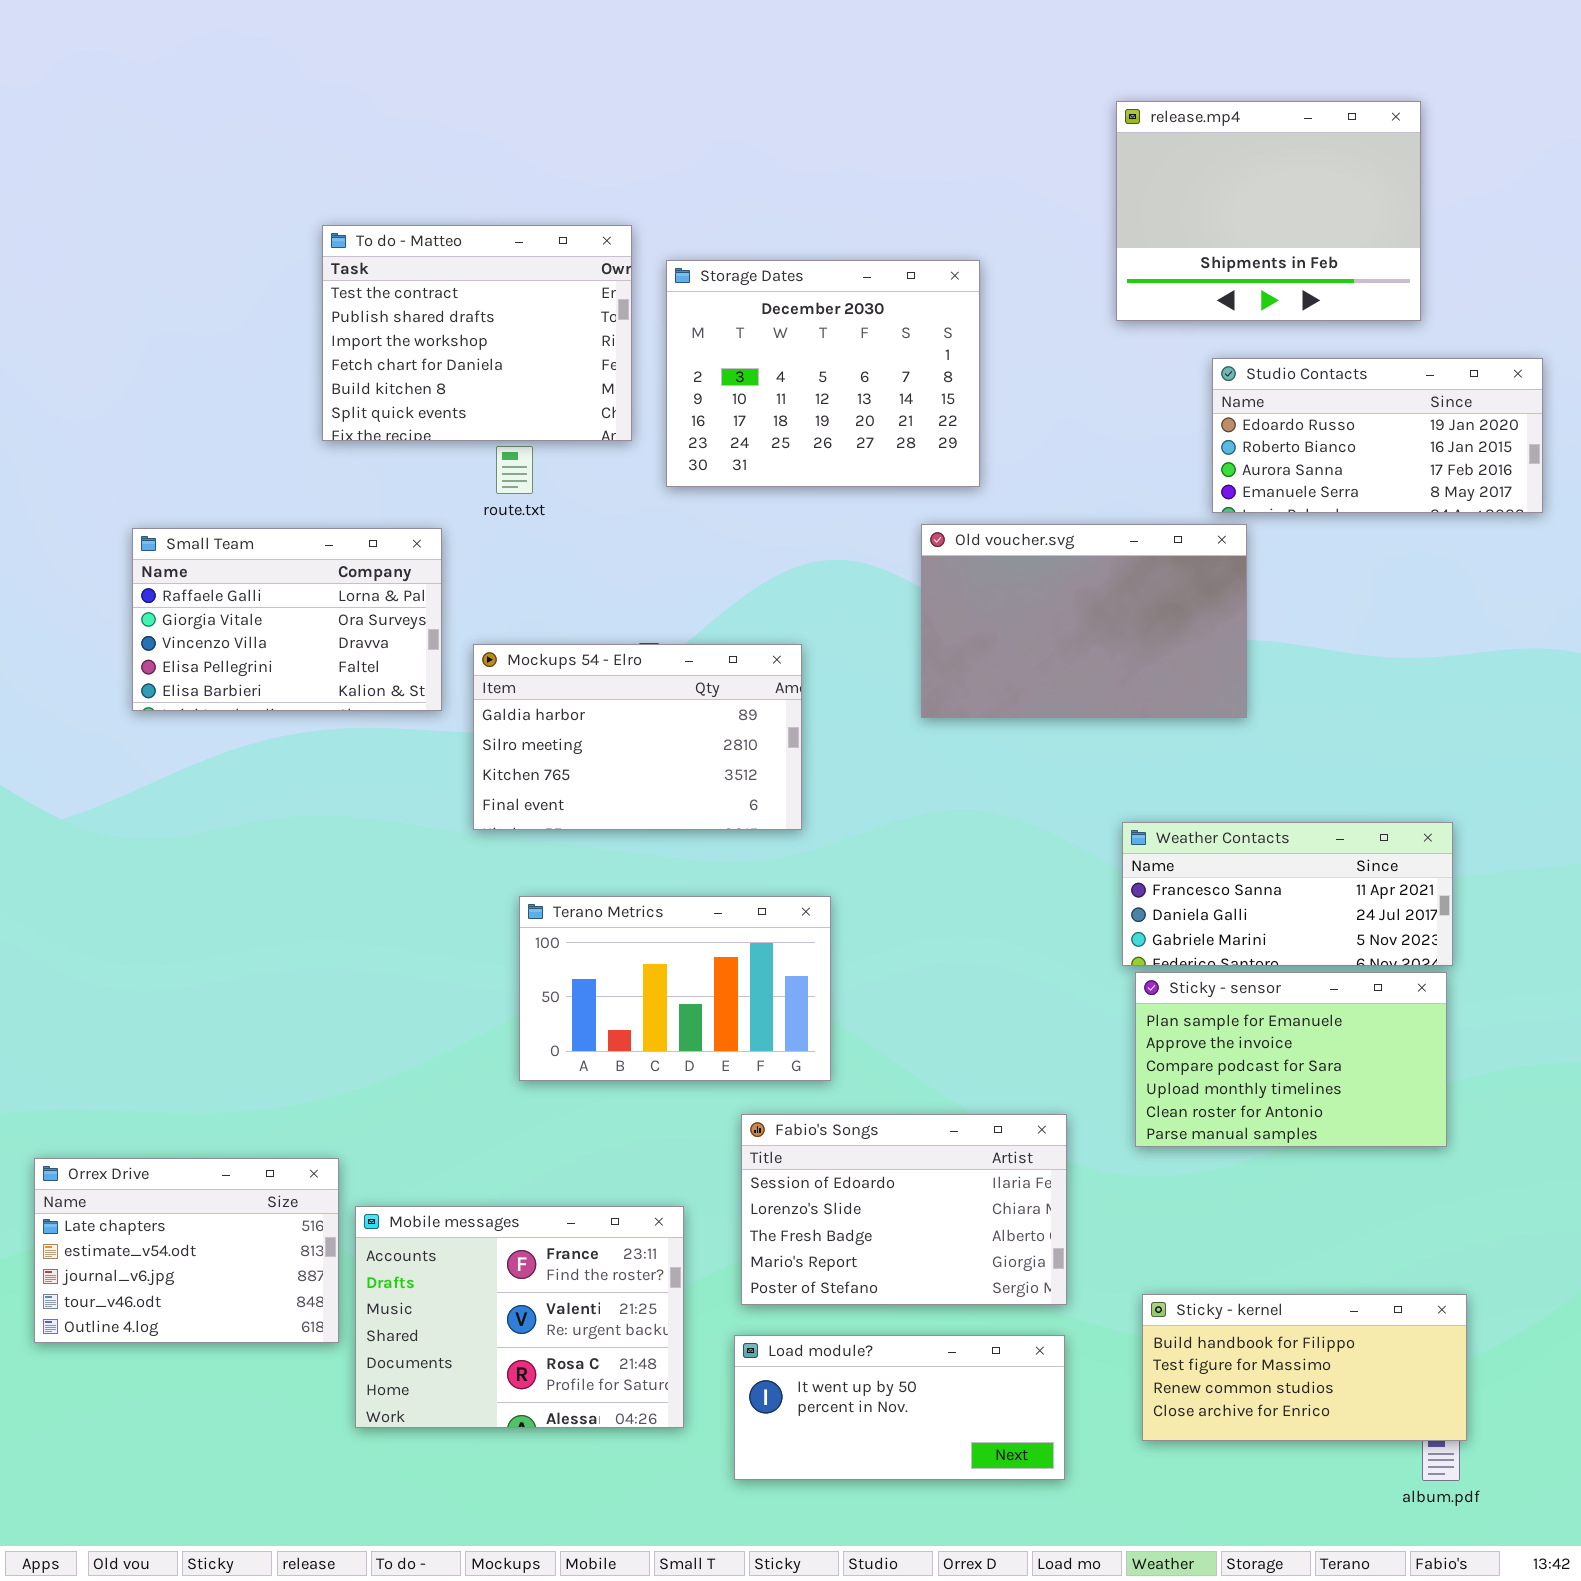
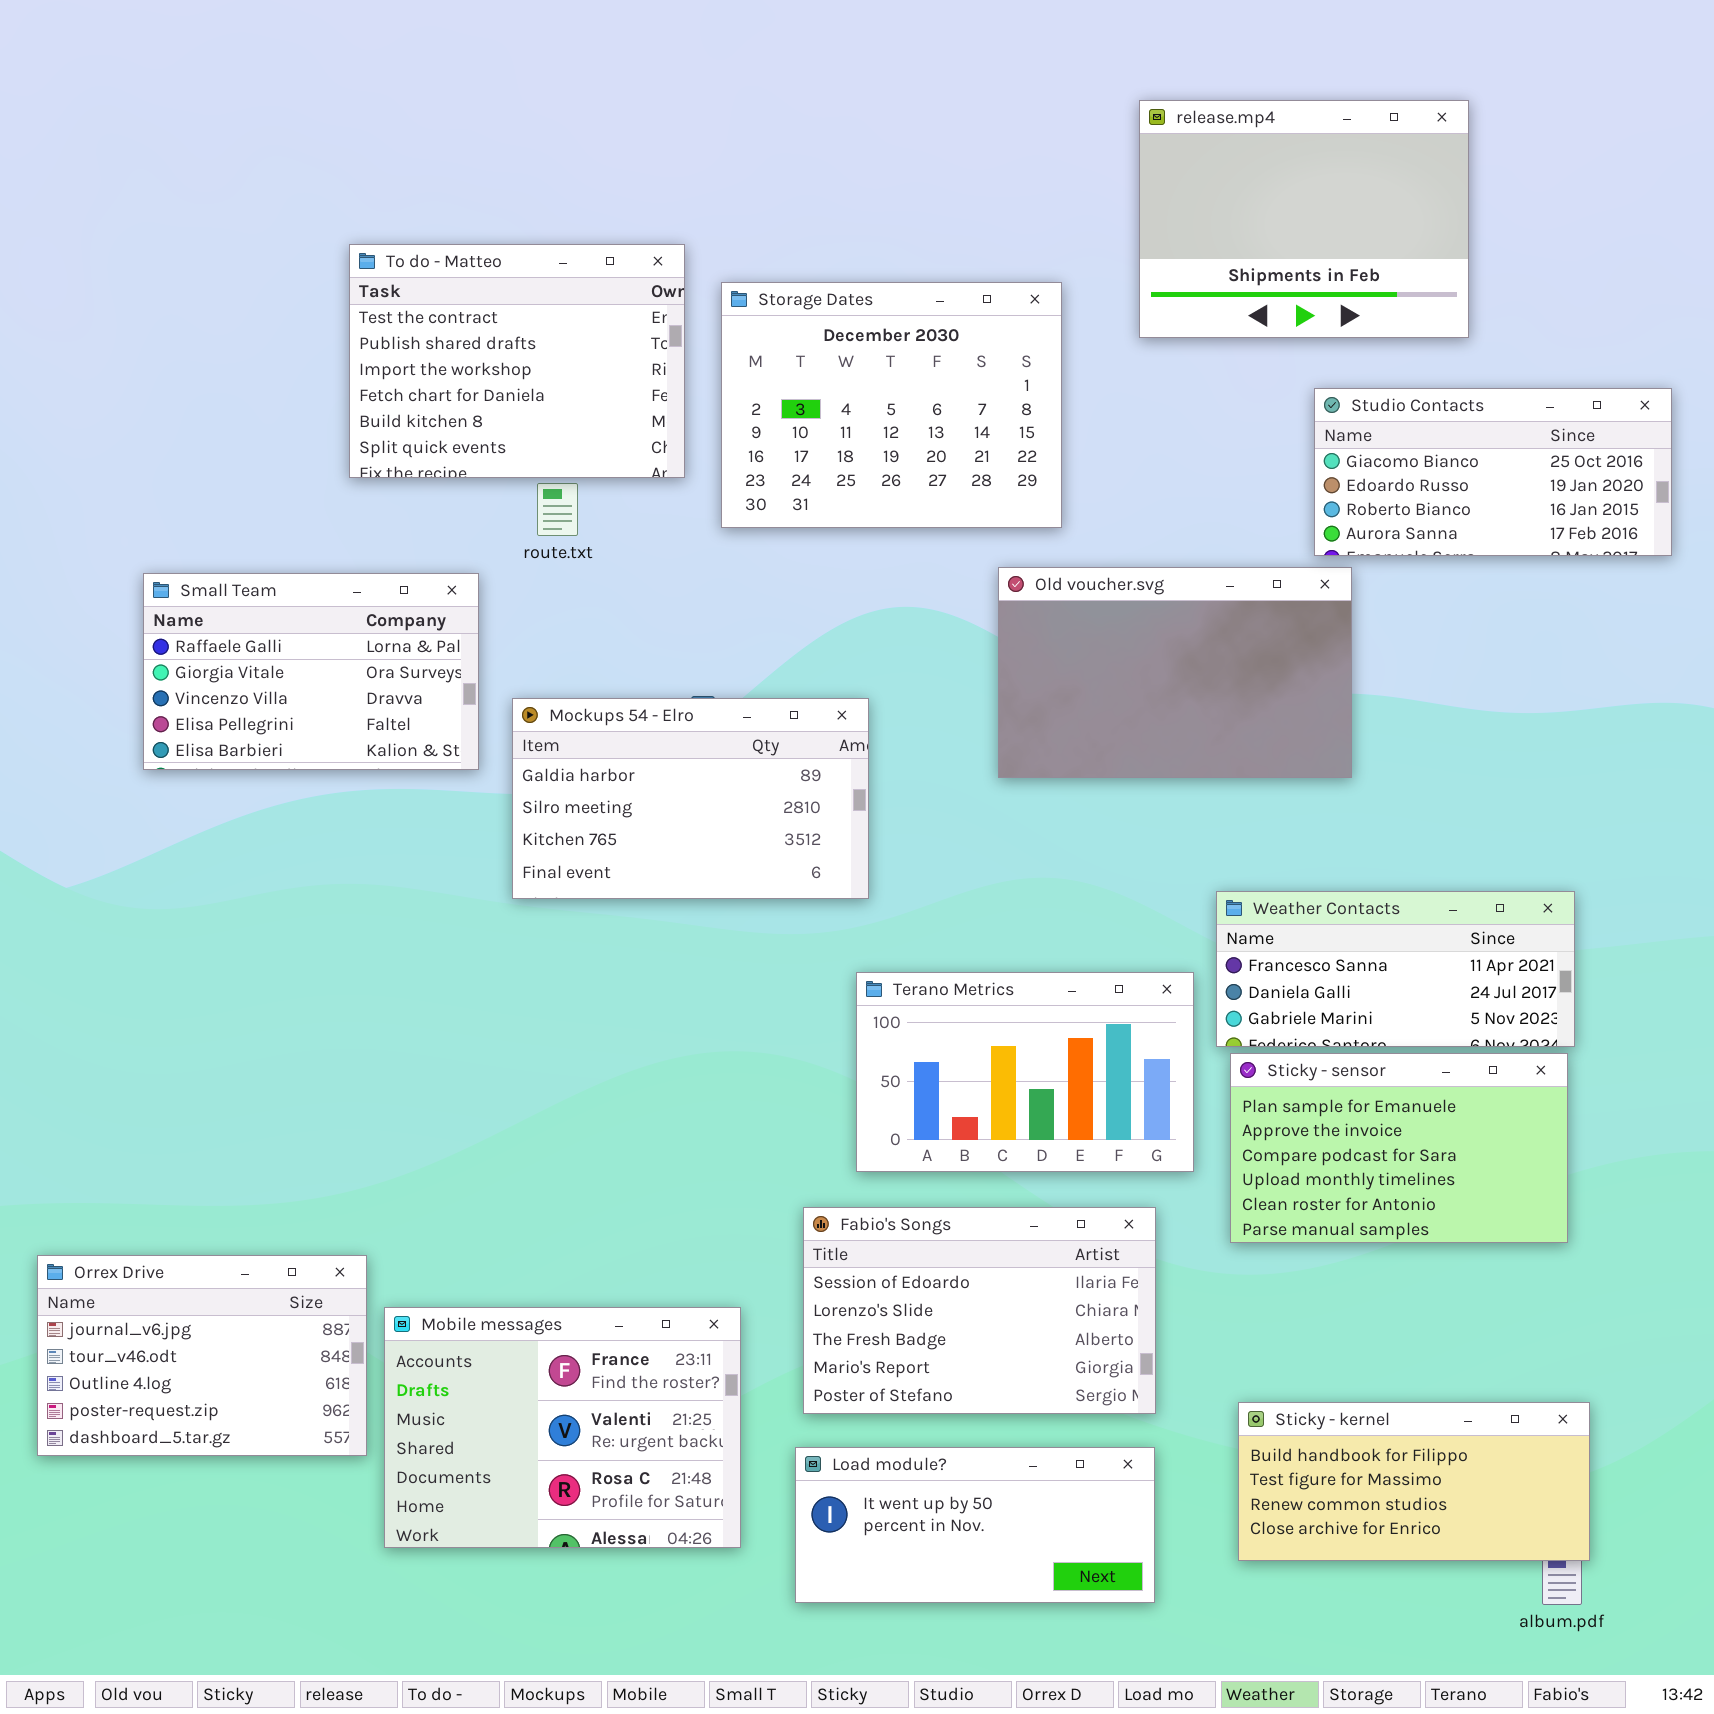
release.mp4: [1116,101,1421,321] -> [1139,100,1469,338], moved
Studio Contacts: [1212,358,1543,513] -> [1314,388,1672,556], scrolled up 1 row
Terano Metrics: [519,896,831,1081] -> [856,972,1194,1172], moved
Orrex Drive: [34,1158,339,1343] -> [37,1255,367,1456], scrolled down 2 rows

